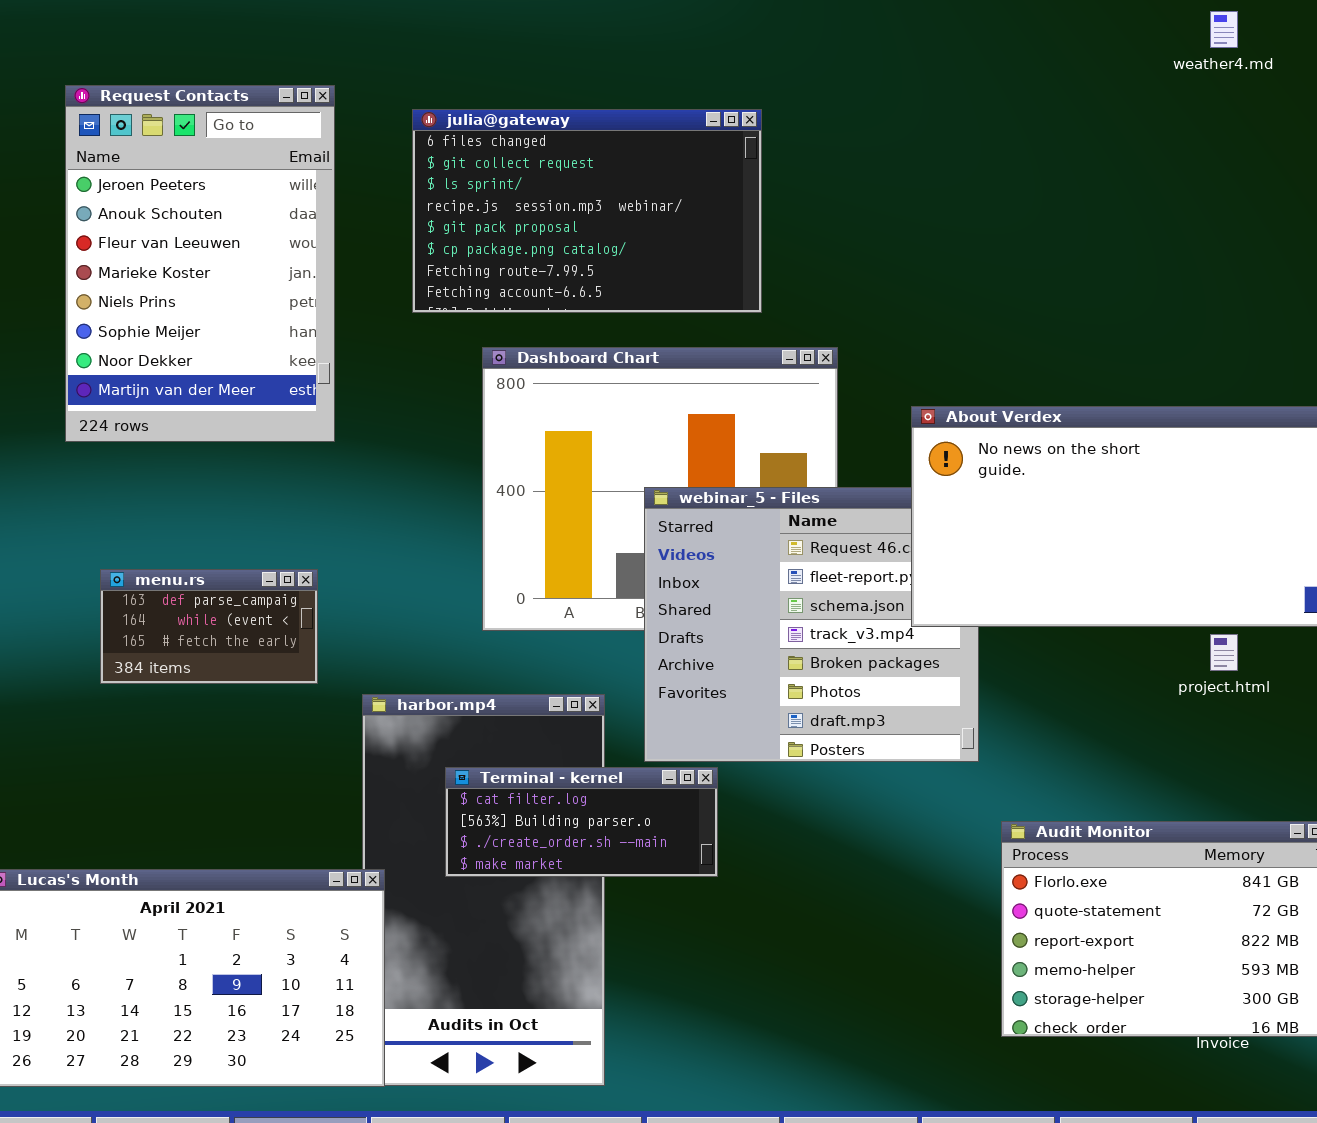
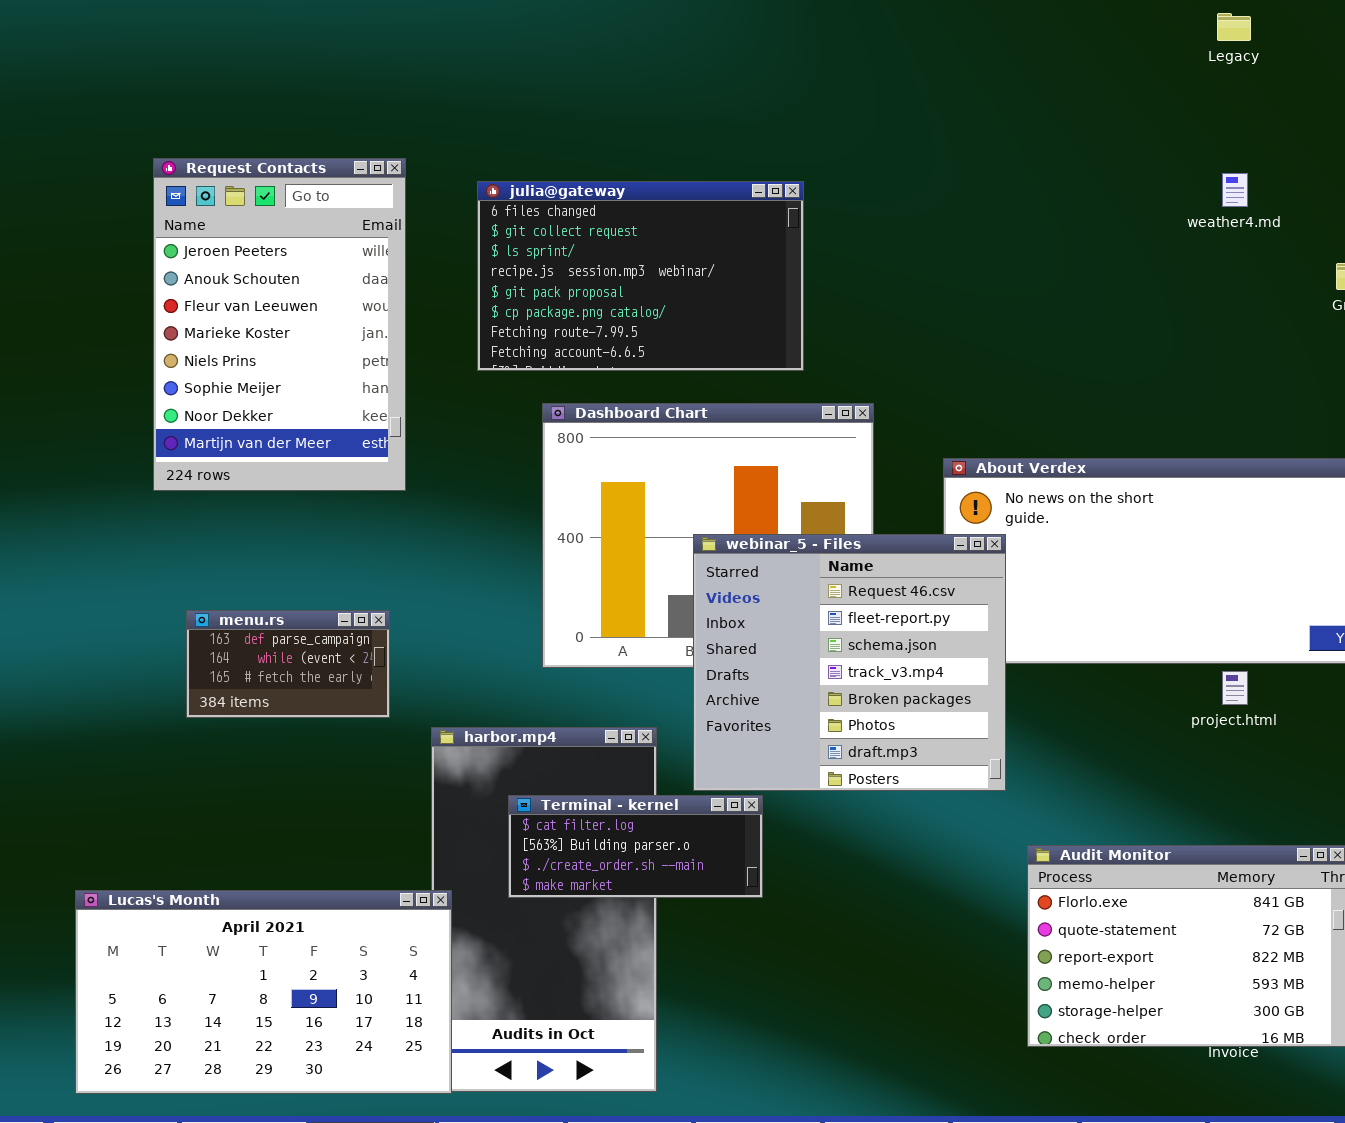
weather4.md: [1210,11,1238,48] -> [1222,173,1248,207], moved
webinar_5 - Files: [644,487,979,762] -> [693,534,1006,791], raised

